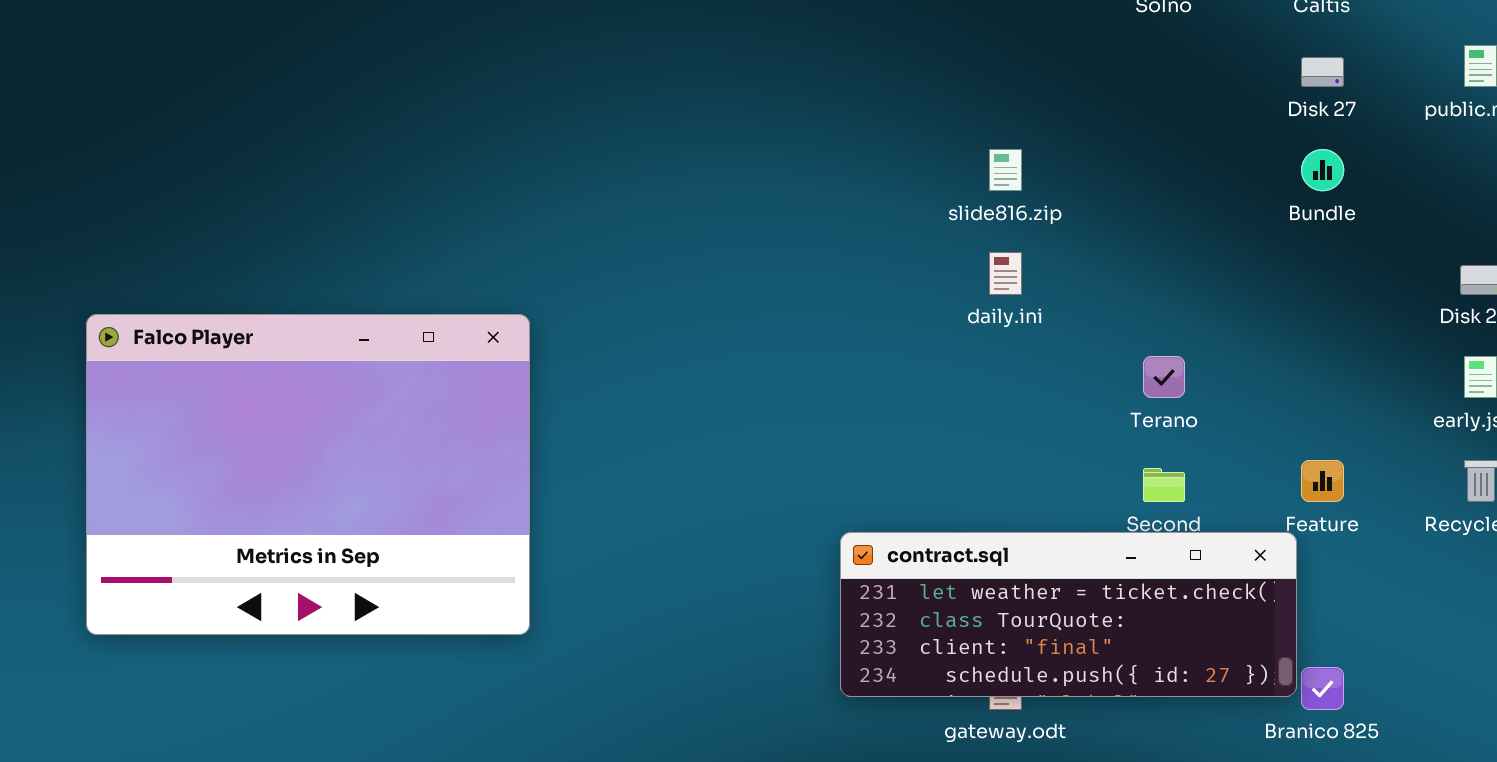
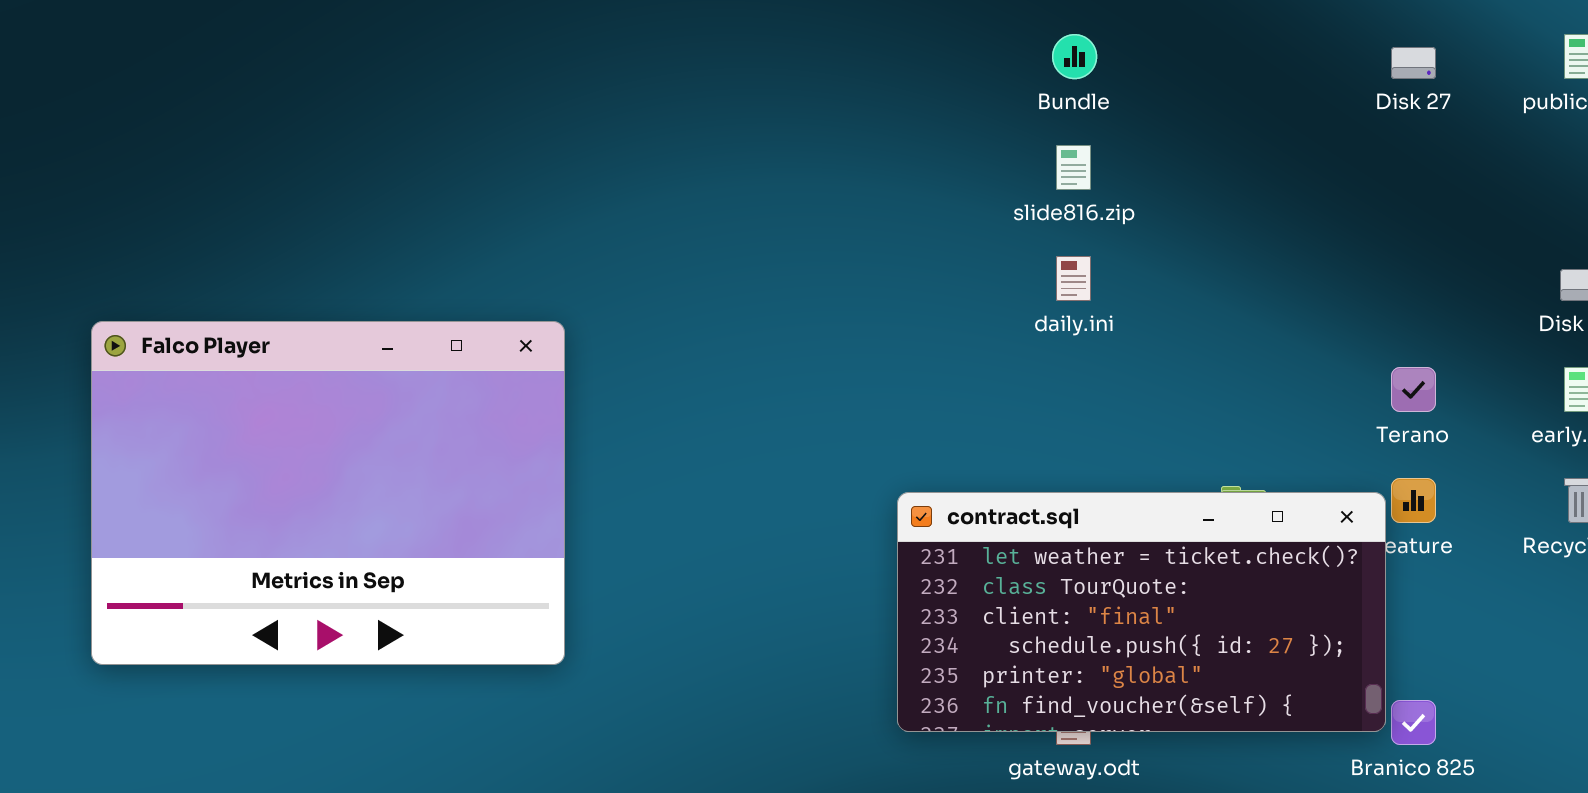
Bundle: [1301,149,1344,191] -> [1052,34,1097,79], moved
Terano: [1143,356,1185,398] -> [1391,367,1436,412], moved
contract.sql: [840,532,1297,697] -> [897,492,1386,732], resized

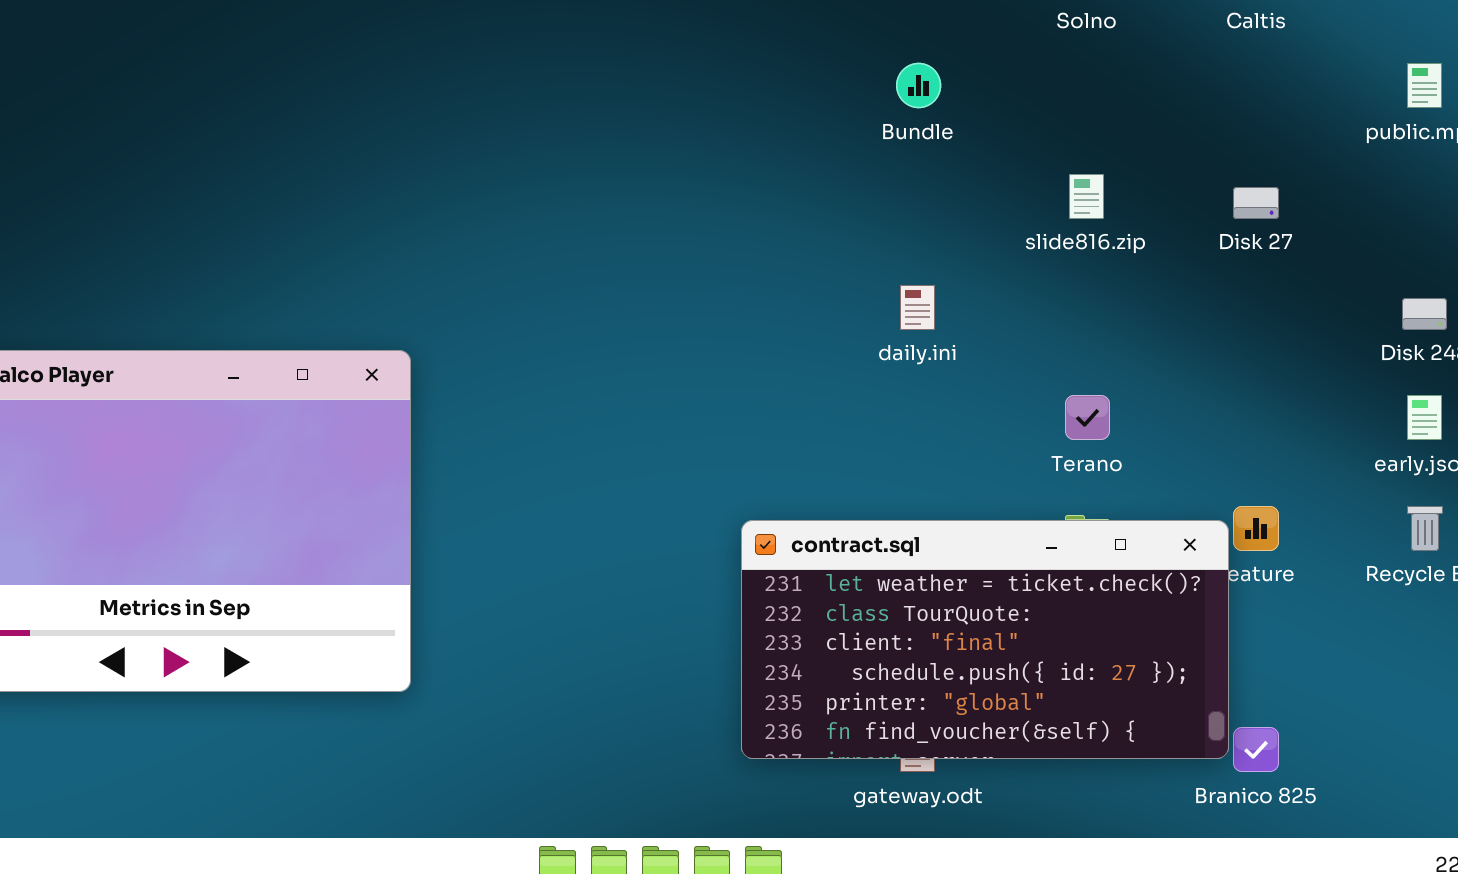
Disk 27: [1391,47,1436,79] -> [1233,187,1279,219], moved
slide816.zip: [1056,145,1091,190] -> [1069,174,1104,219], moved
Terano: [1391,367,1436,412] -> [1065,395,1110,440], moved

